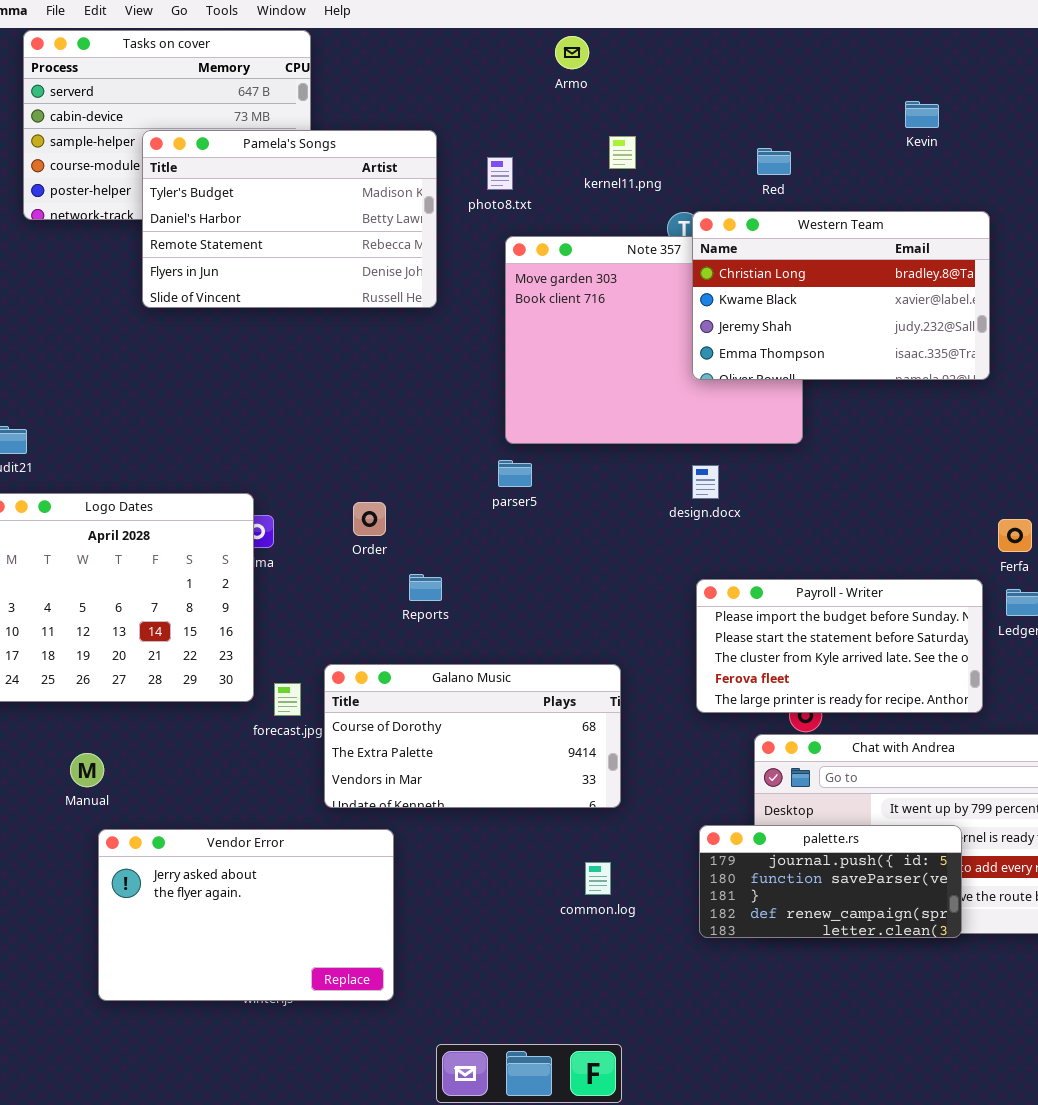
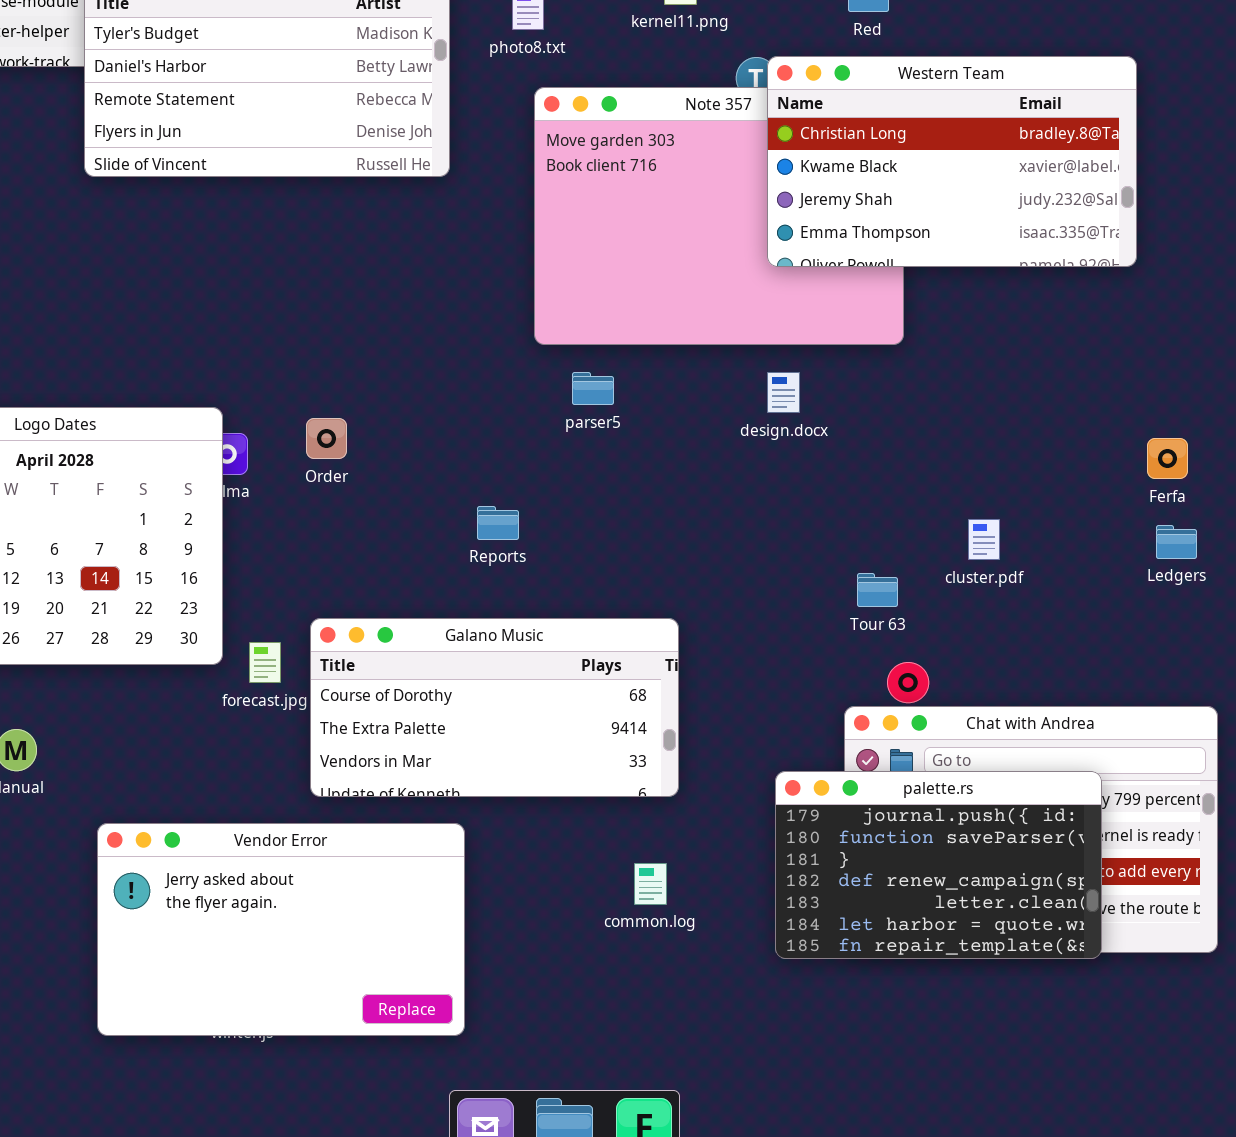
parser5: [498,460,532,487] -> [572,372,614,405], moved
Order: [353,502,386,536] -> [306,418,347,459], moved
Reports: [409,574,442,601] -> [477,506,519,540], moved
Payroll - Writer: [696,579,983,713] -> none, closed
palette.rs: [699,825,962,938] -> [775,771,1102,959], resized
Vendor Error: [98,829,394,1001] -> [97,823,465,1036], moved

